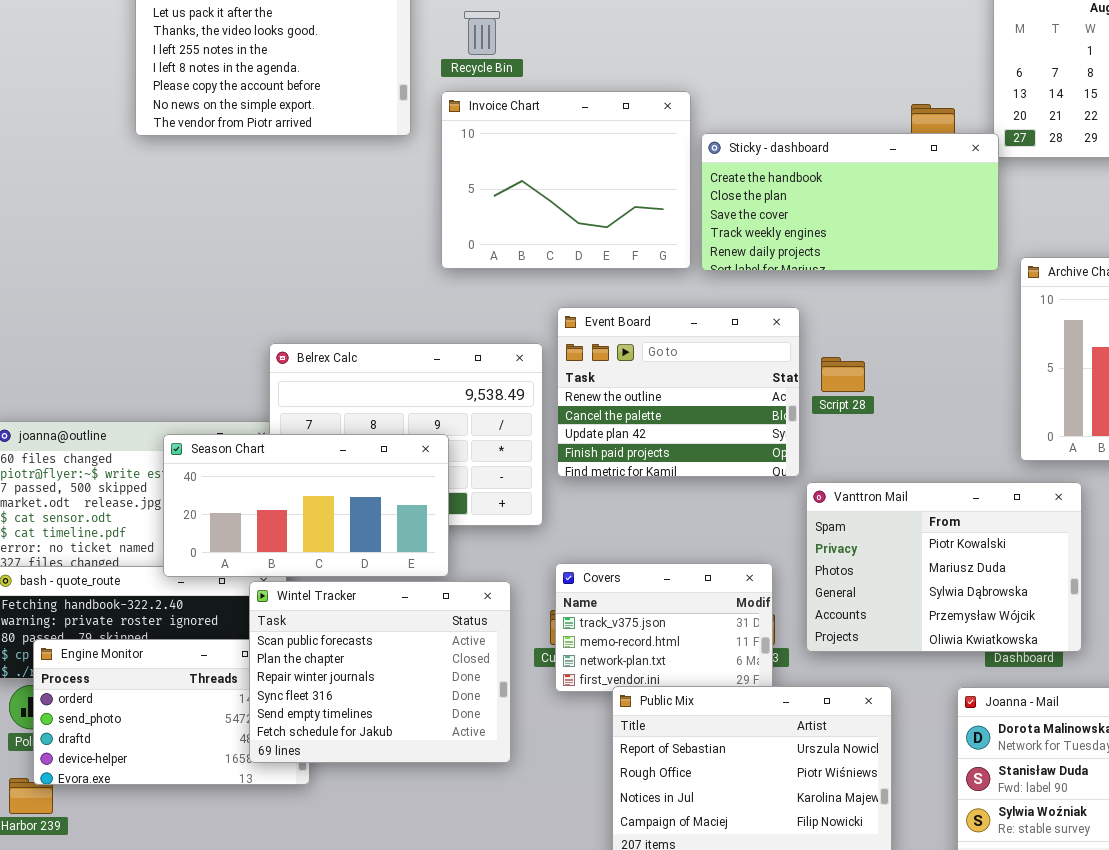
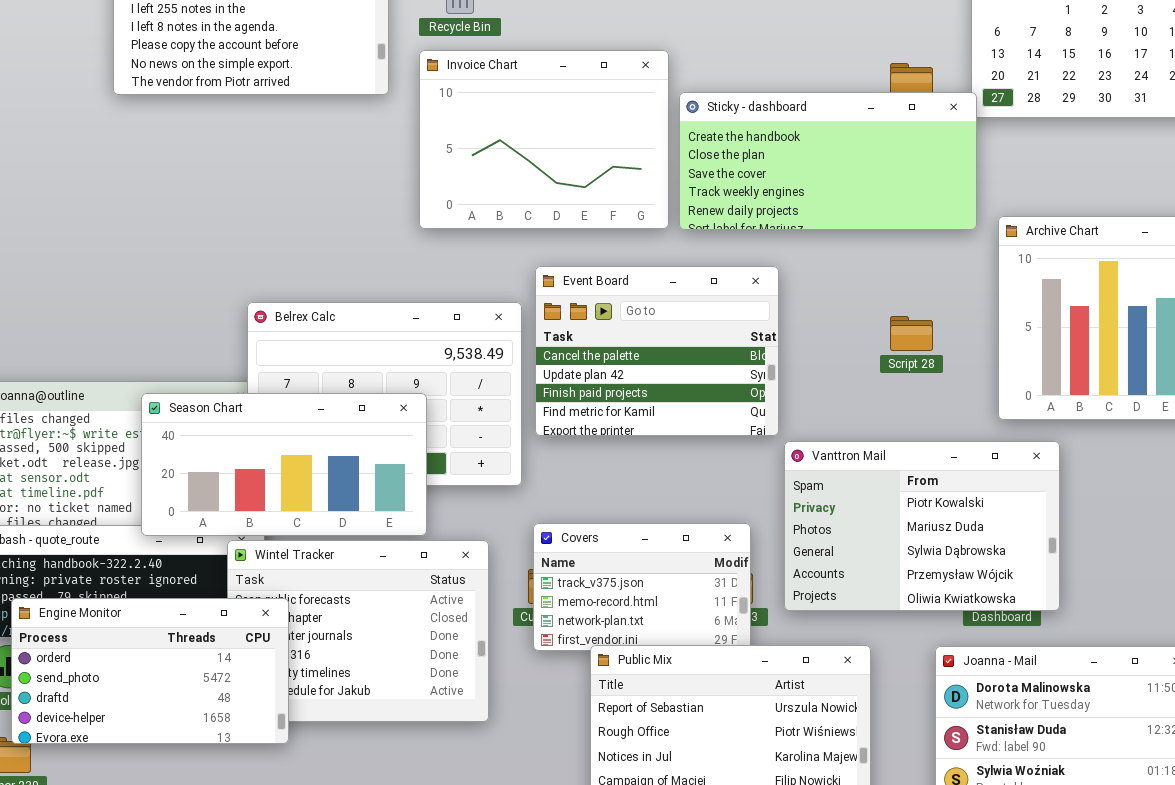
Event Board: [557,307,800,477] -> [535,266,779,436], scrolled down 1 row
Script 28: [821,357,865,392] -> [890,316,933,351], moved
Engine Monitor: [33,639,310,785] -> [11,598,289,744], raised

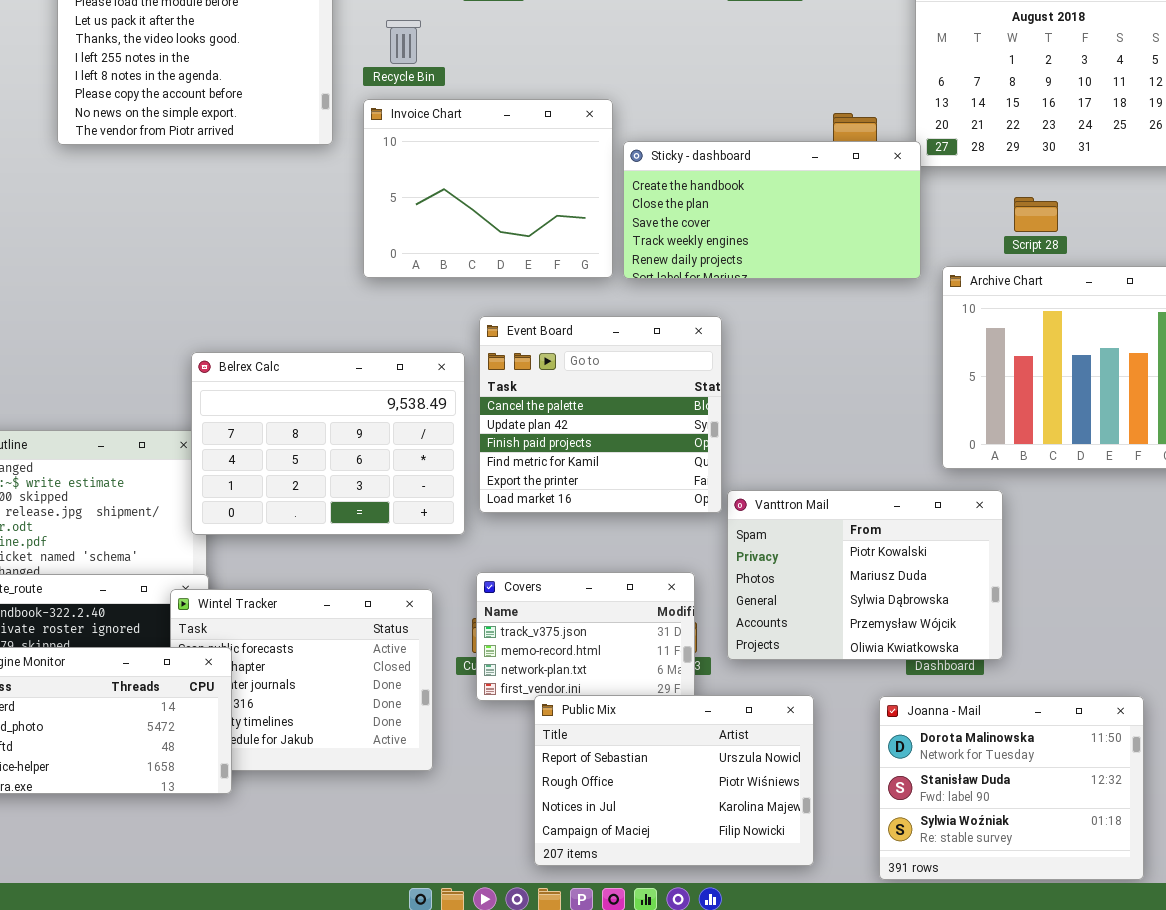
Event Board: [535,266,779,436] -> [479,316,722,513], resized
Script 28: [890,316,933,351] -> [1014,197,1058,232], moved
Season Chart: [141,393,427,536] -> none, closed

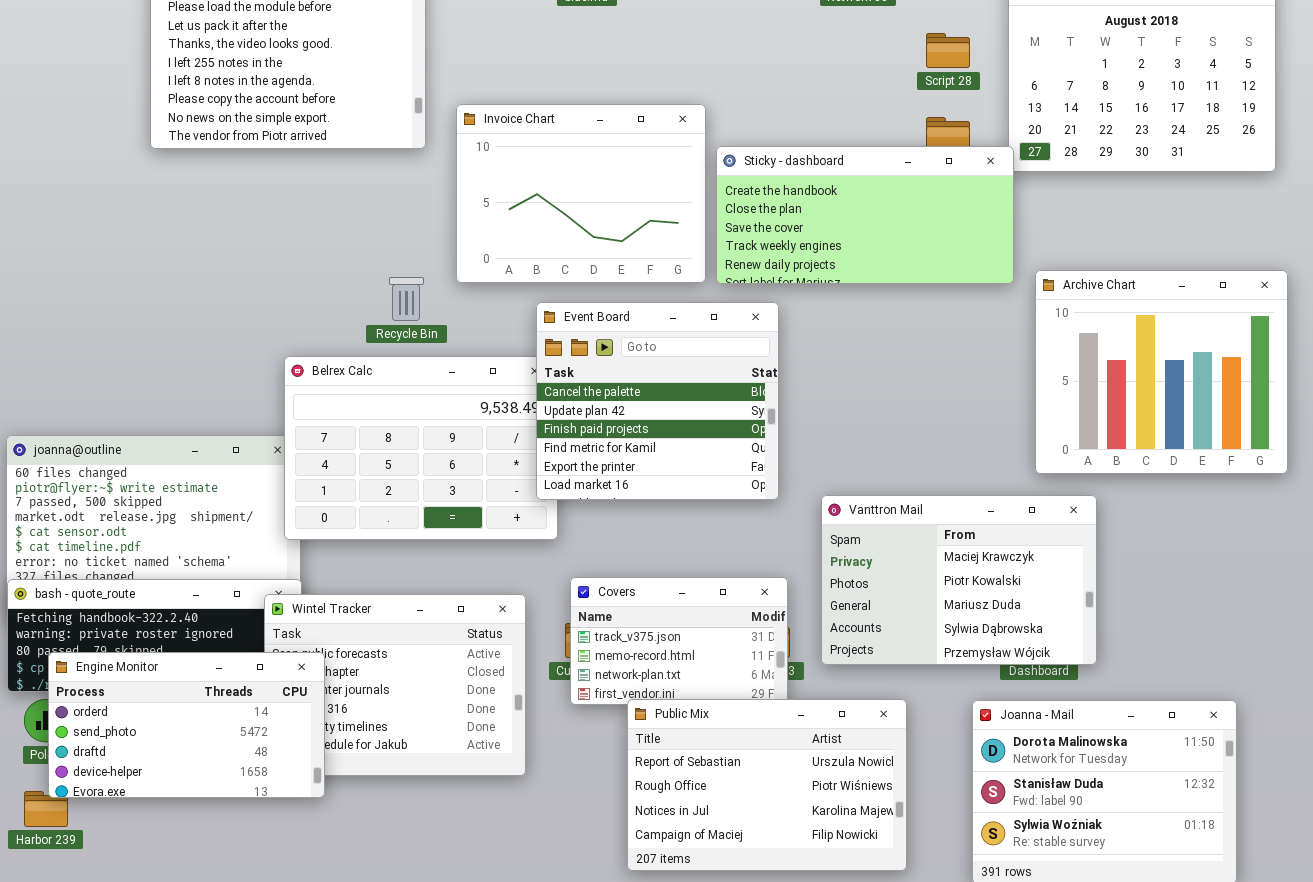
Recycle Bin: [386,20,421,64] -> [389,277,424,321], moved
Script 28: [1014,197,1058,232] -> [926,33,970,68], moved
Event Board: [479,316,722,513] -> [536,302,779,500], moved
Vanttron Mail: [727,490,1003,660] -> [821,495,1097,665], scrolled up 1 row

